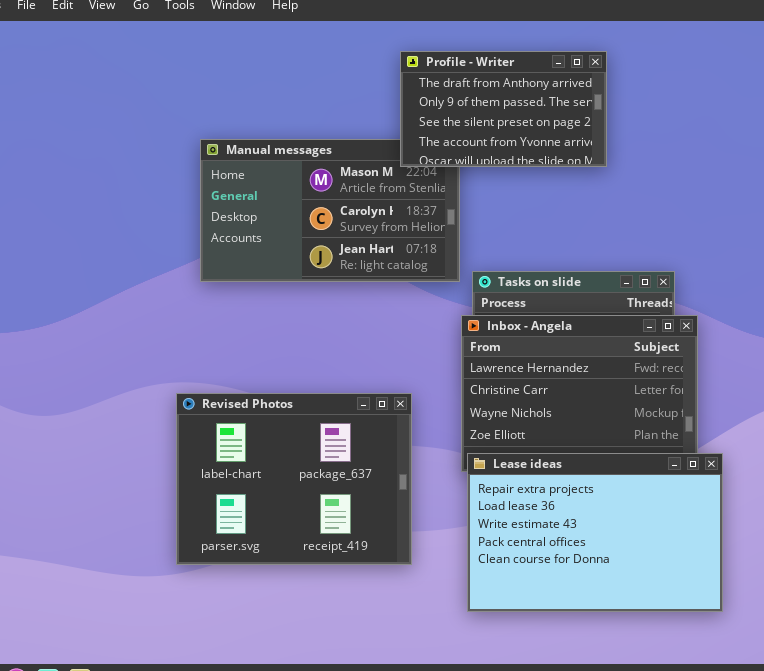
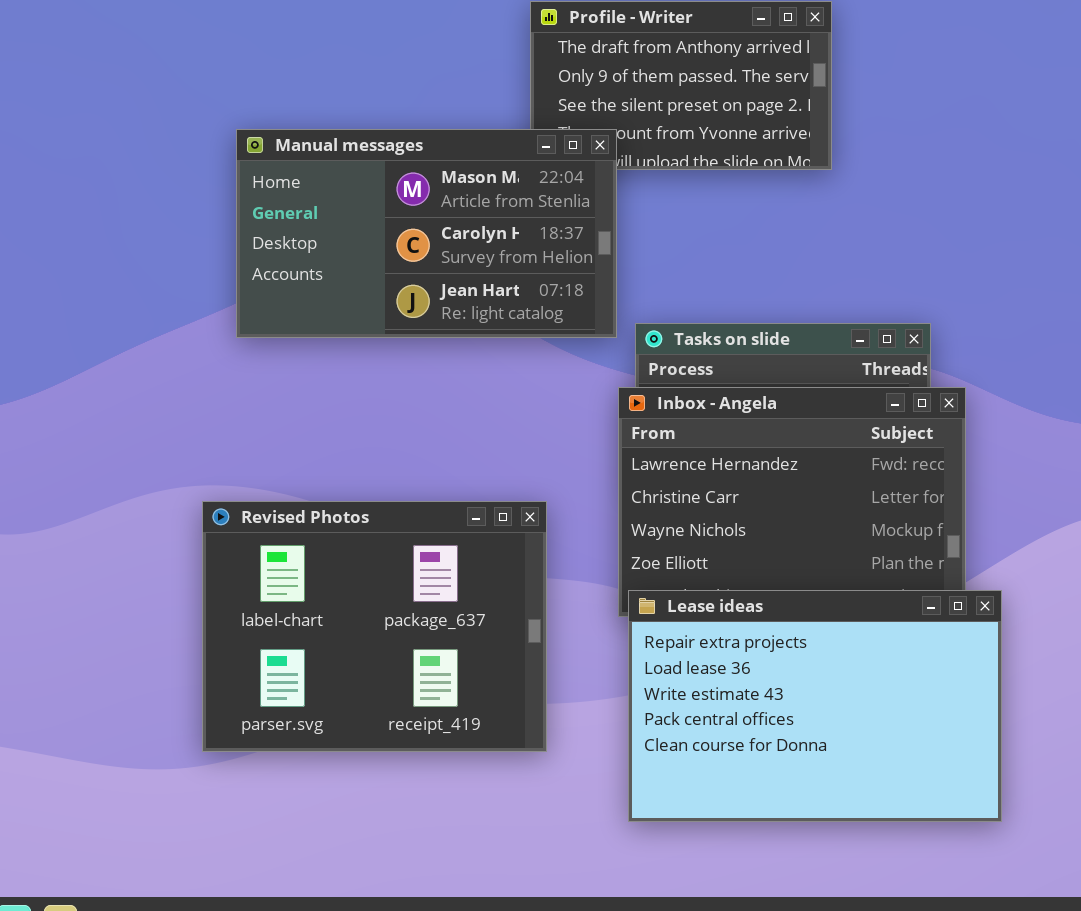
Manual messages: [200,139,460,282] -> [236,129,617,338], raised

